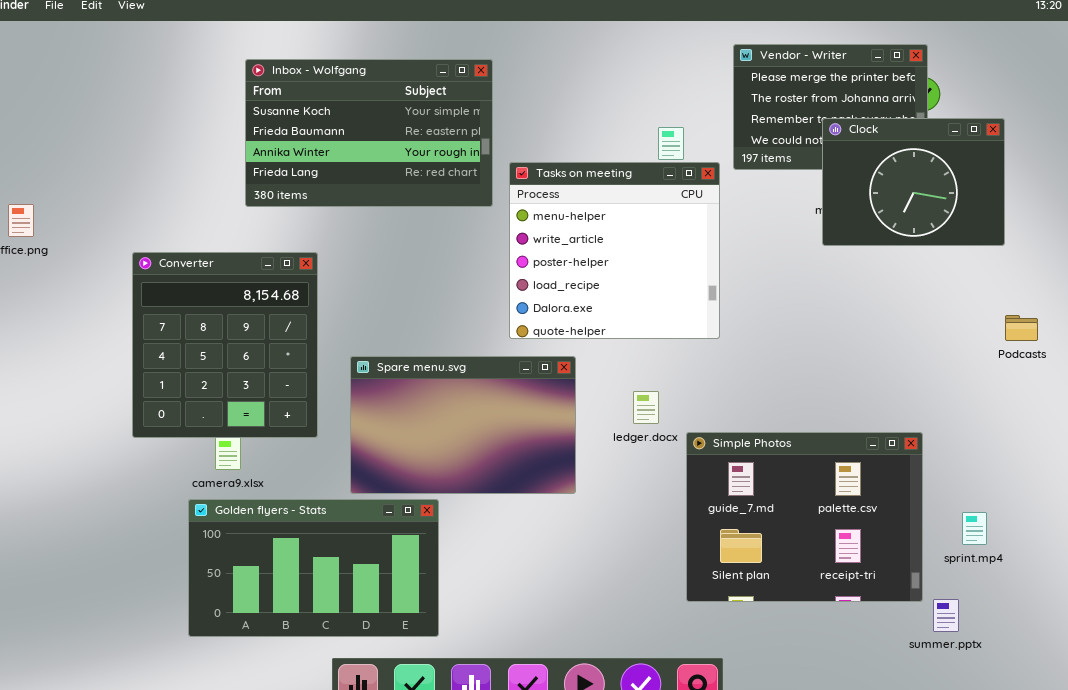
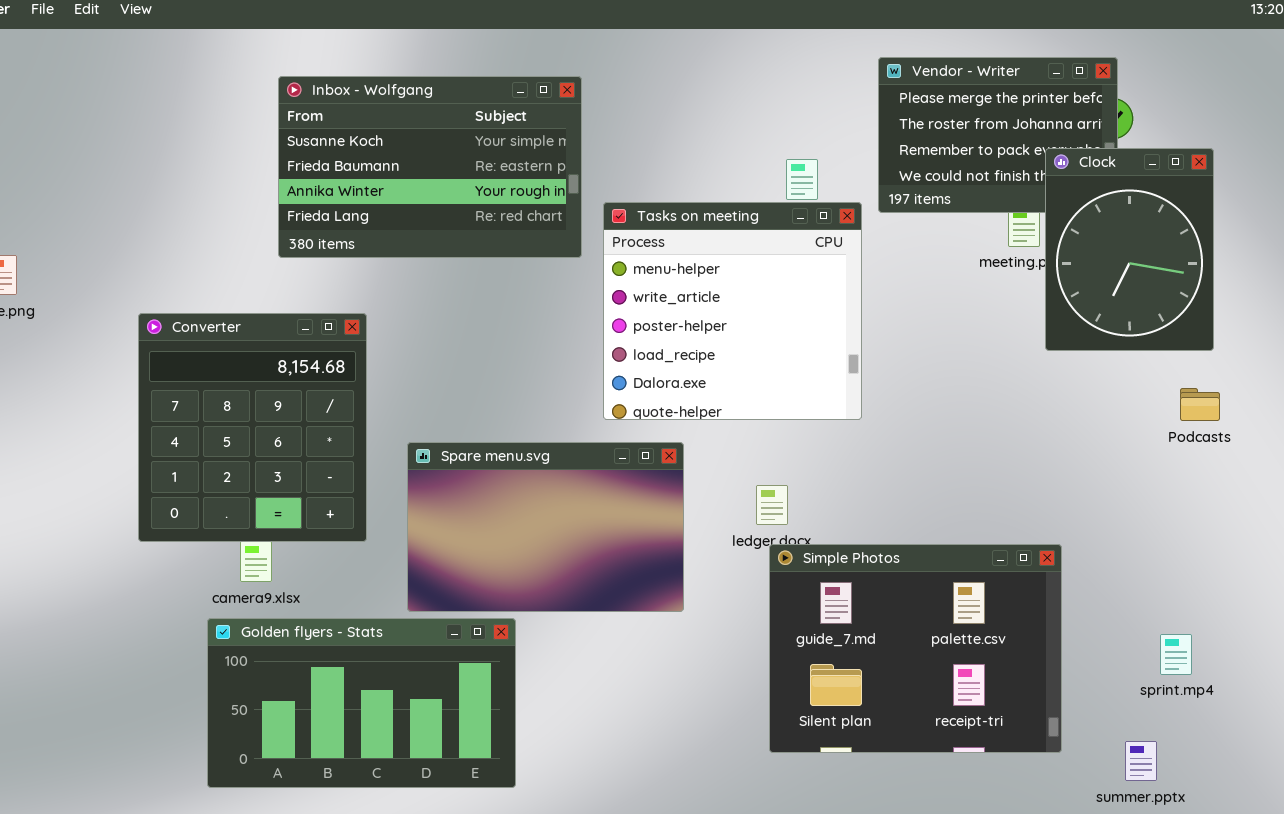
Clock: [822,118,1005,246] -> [1045,148,1214,351], resized
Podcasts: [1005,315,1038,341] -> [1180,388,1220,421], moved
Simple Photos: [686,432,923,602] -> [769,544,1062,753], moved

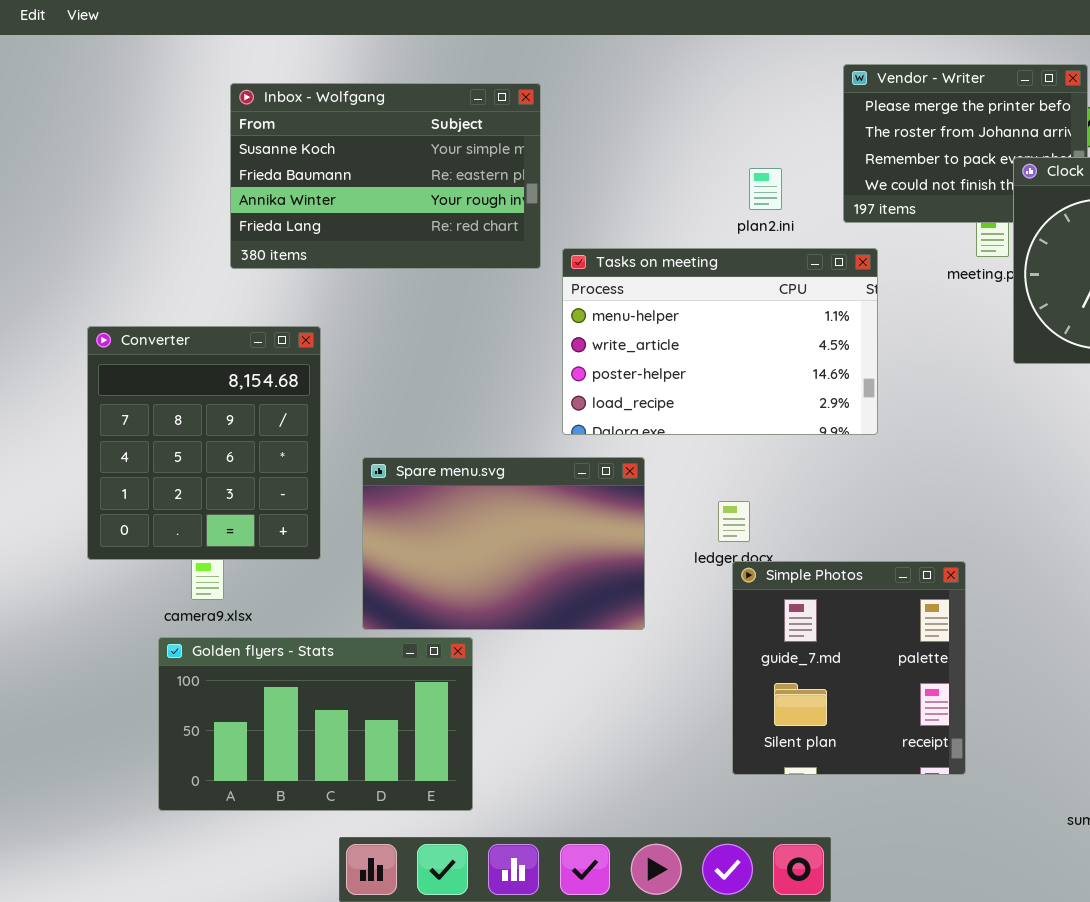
Tasks on meeting: [603,202,862,420] -> [562,248,878,435], resized
Simple Photos: [769,544,1062,753] -> [732,561,966,775], resized

